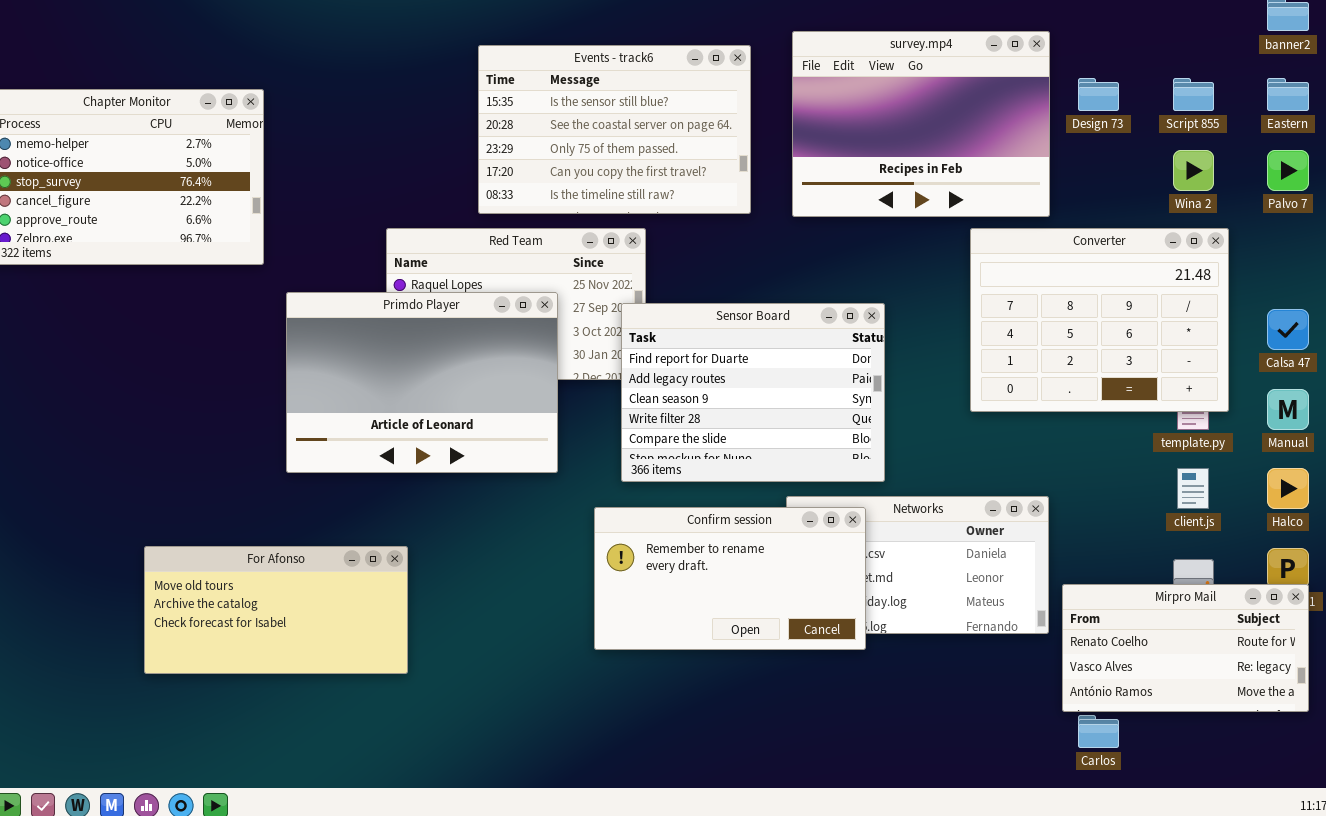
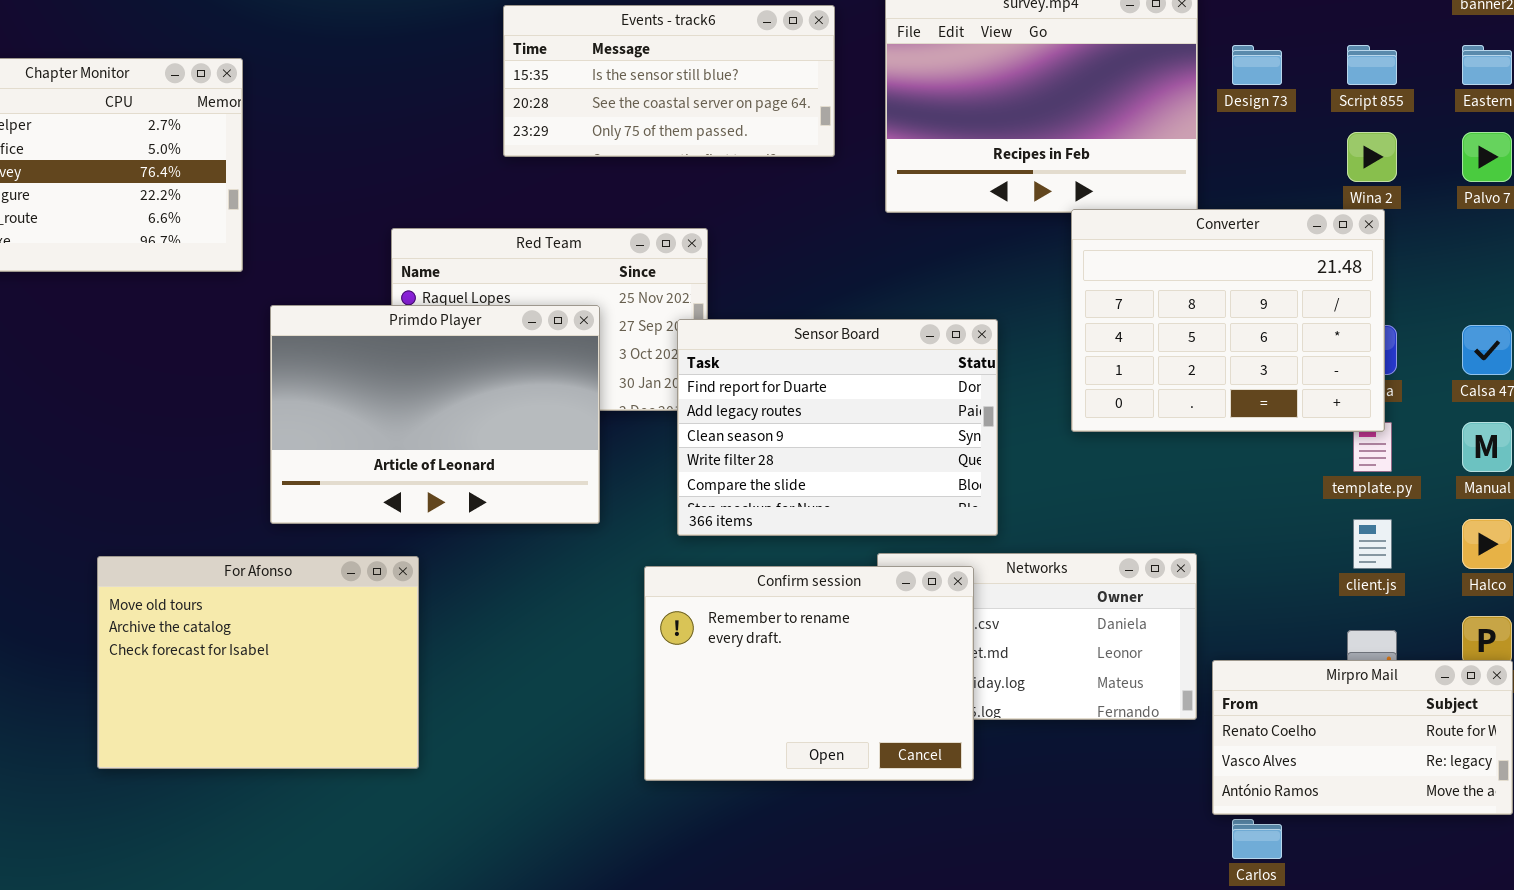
Events - track6: [478,45,751,214] -> [503,5,835,157], resized
Converter: [970,228,1229,412] -> [1071,209,1385,432], moved
Confirm session: [594,507,866,650] -> [644,566,974,781], resized
For Afonso: [144,546,408,674] -> [97,556,419,769], resized

